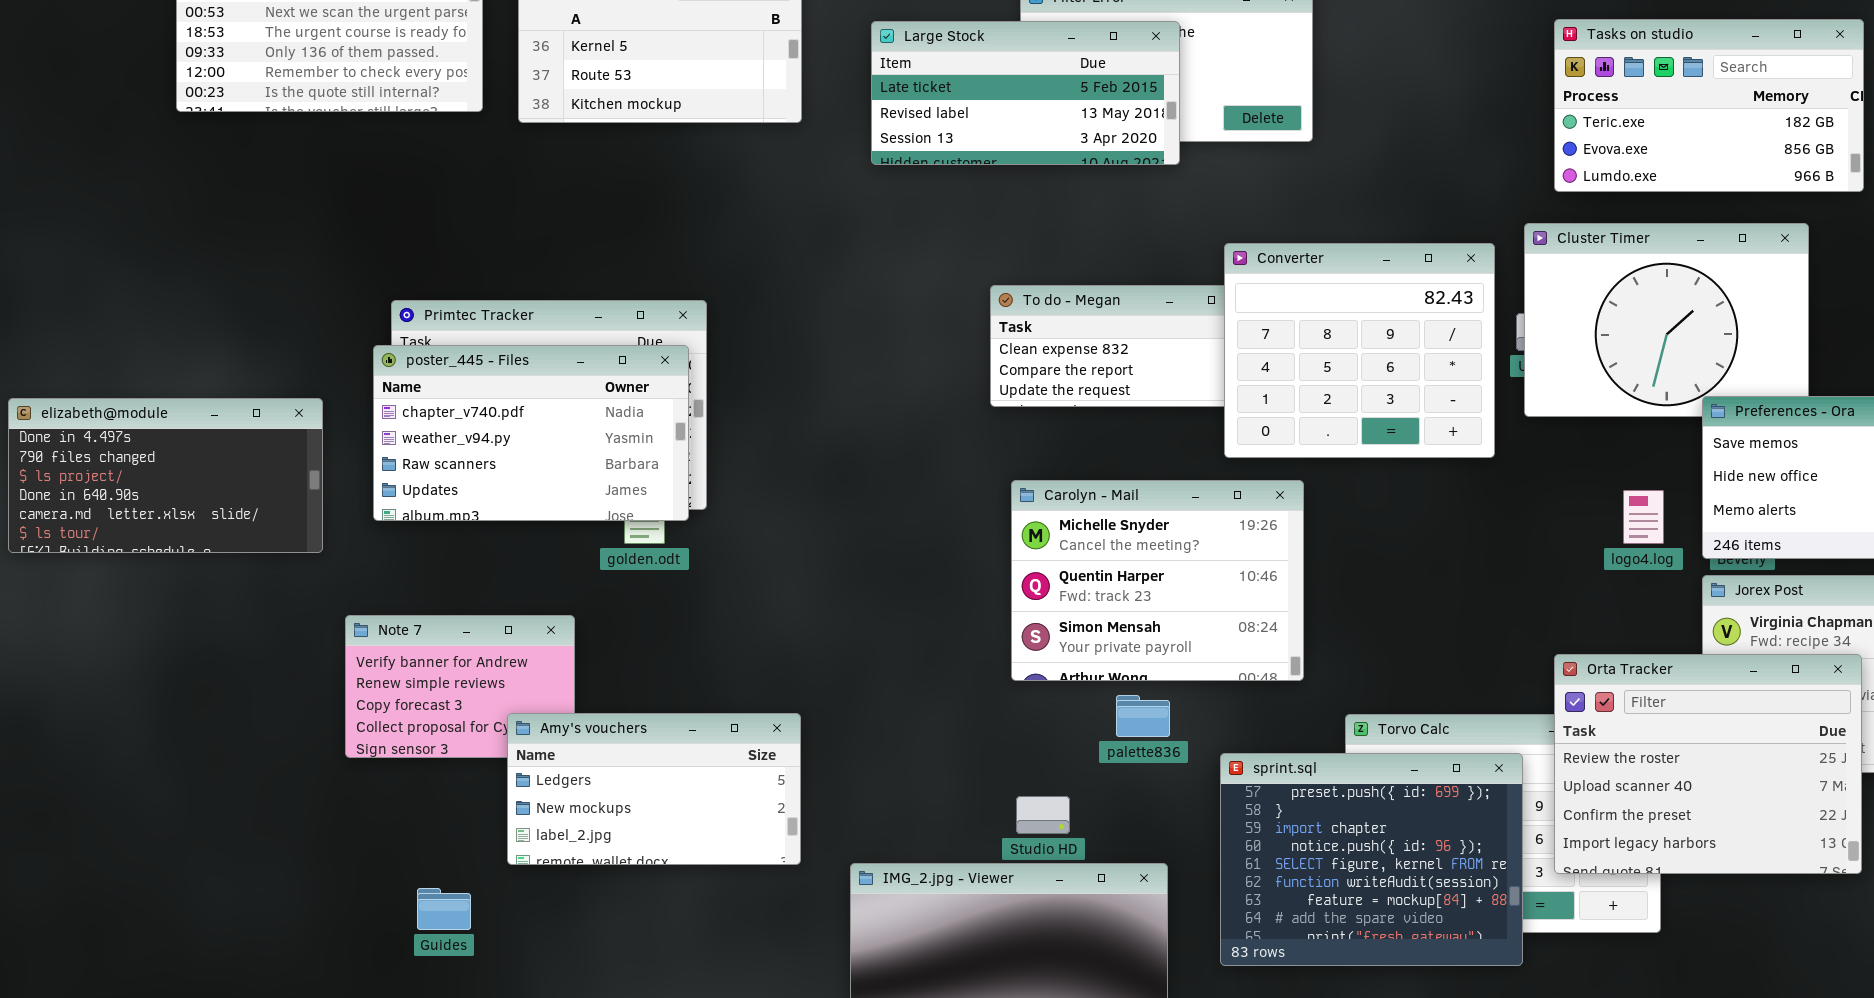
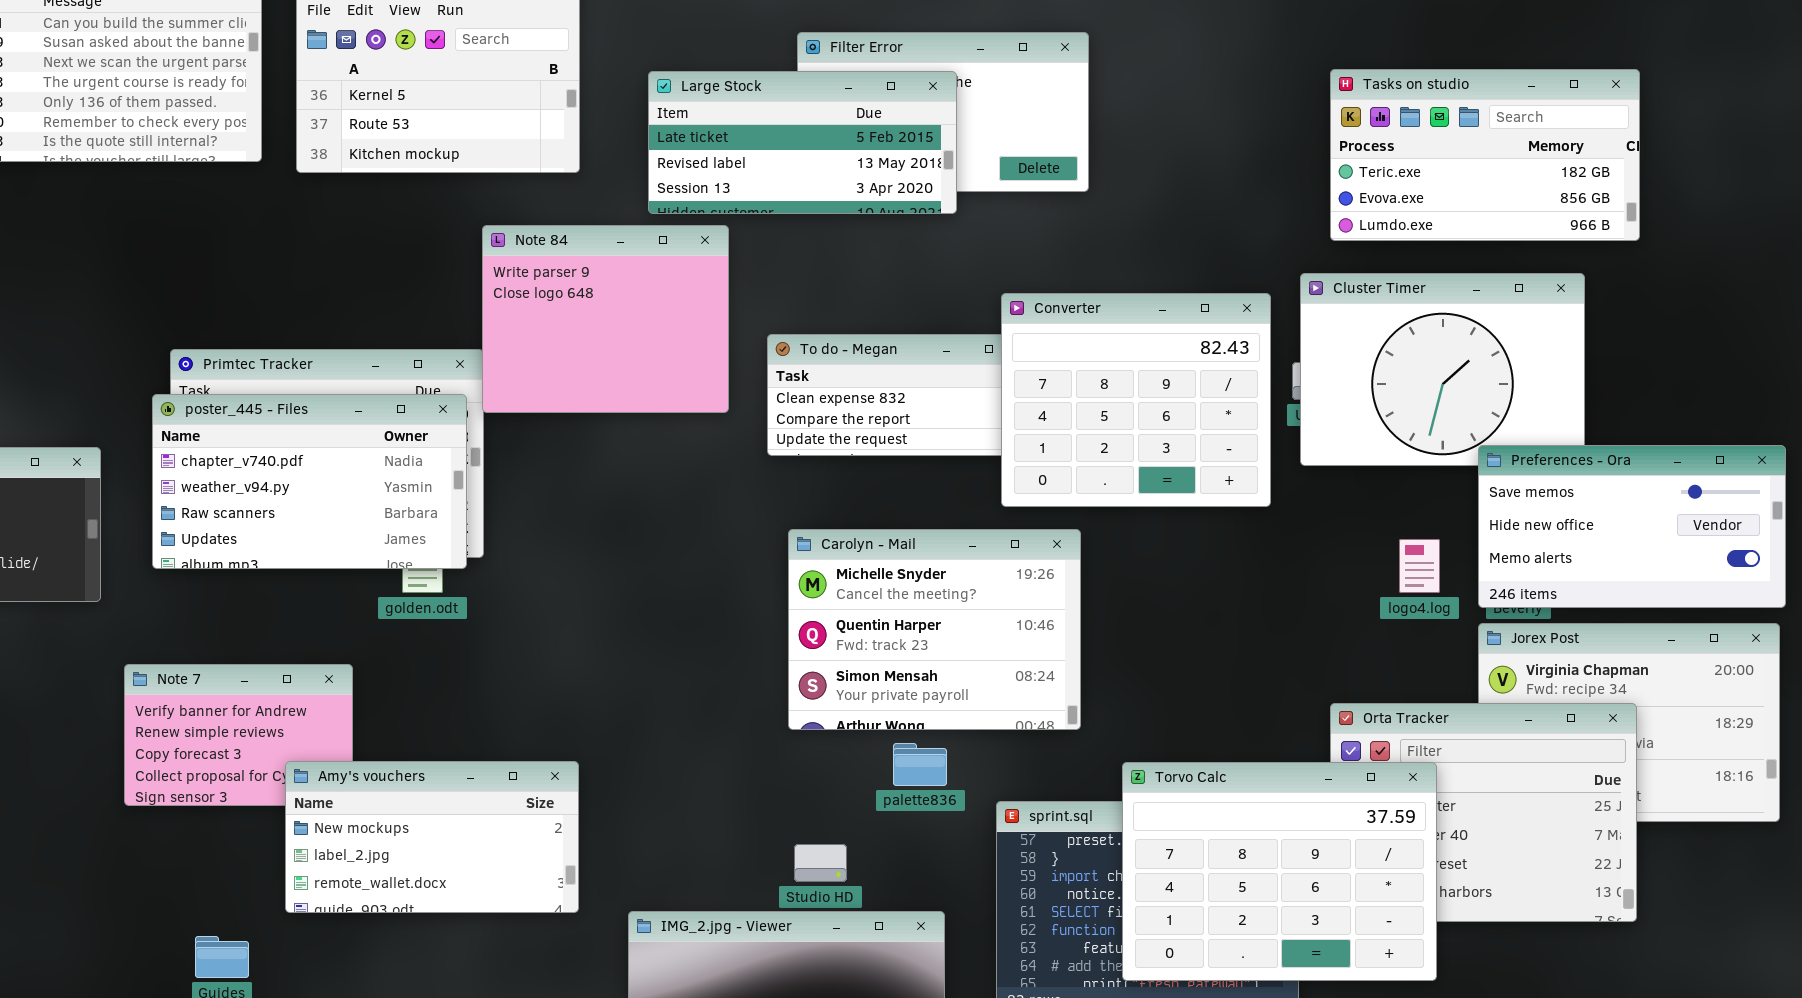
Note 84: none -> [482,225,729,413], opened
Amy's vouchers: [507,713,801,865] -> [285,761,579,913], scrolled down 1 row
Torvo Calc: [1345,714,1661,933] -> [1122,762,1437,981], raised

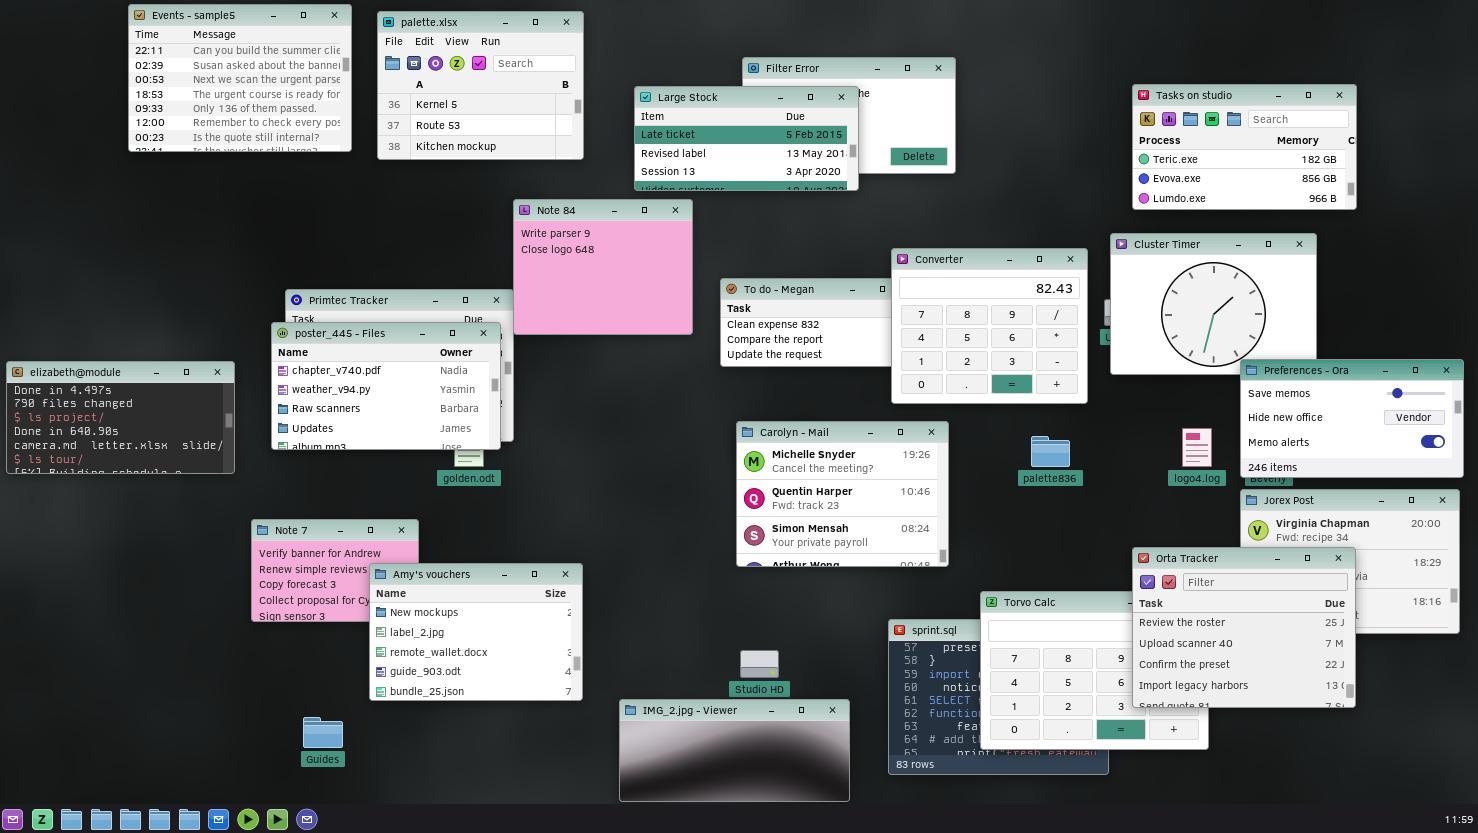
Orta Tracker: [1330,703,1637,922] -> [1132,547,1356,708], raised
palette836: [893,743,947,786] -> [1031,436,1070,467], moved
Amy's vouchers: [285,761,579,913] -> [369,563,583,701], resized

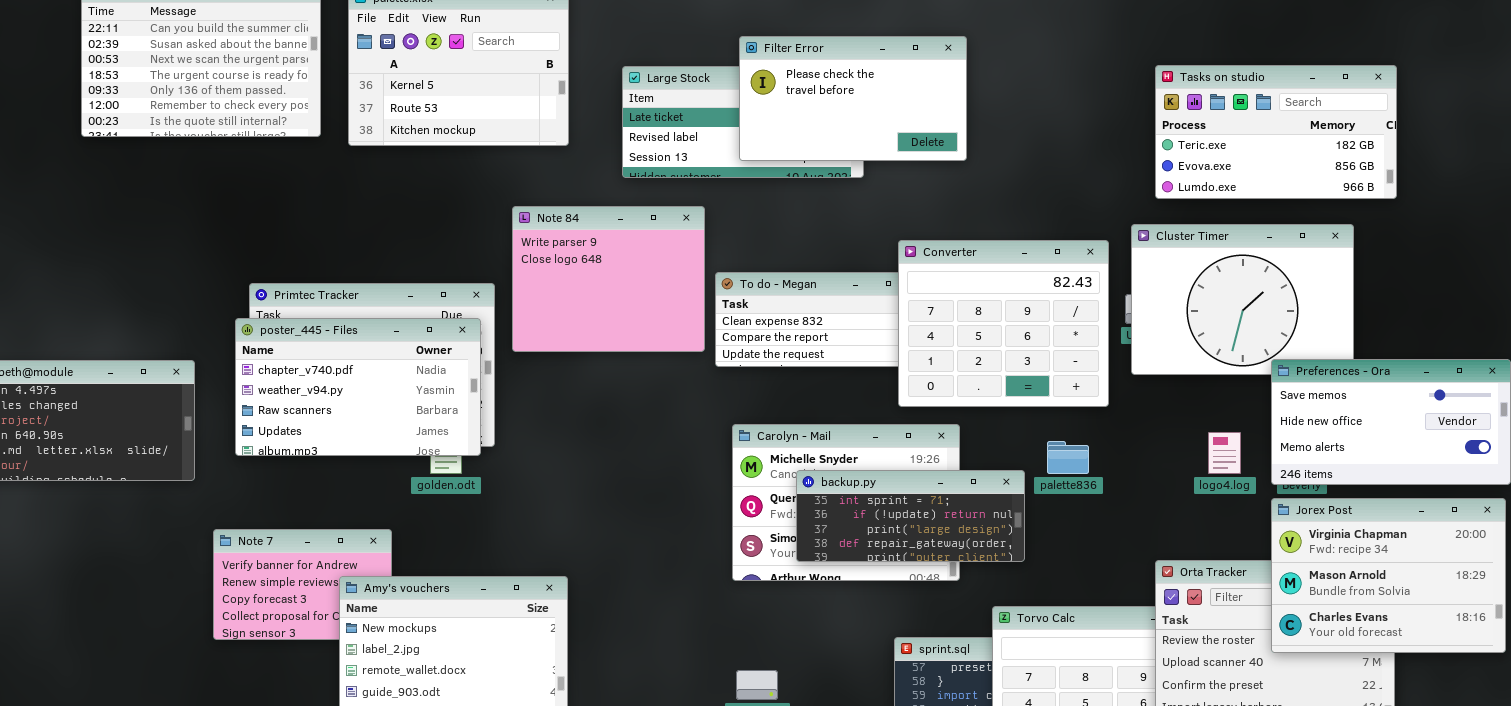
Filter Error: [742,57,956,174] -> [739,36,967,161], raised
Note 84: [513,199,693,335] -> [512,206,705,352], moved
backup.py: none -> [796,470,1025,562], opened
Jorex Post: [1240,489,1460,634] -> [1271,498,1506,653], raised

